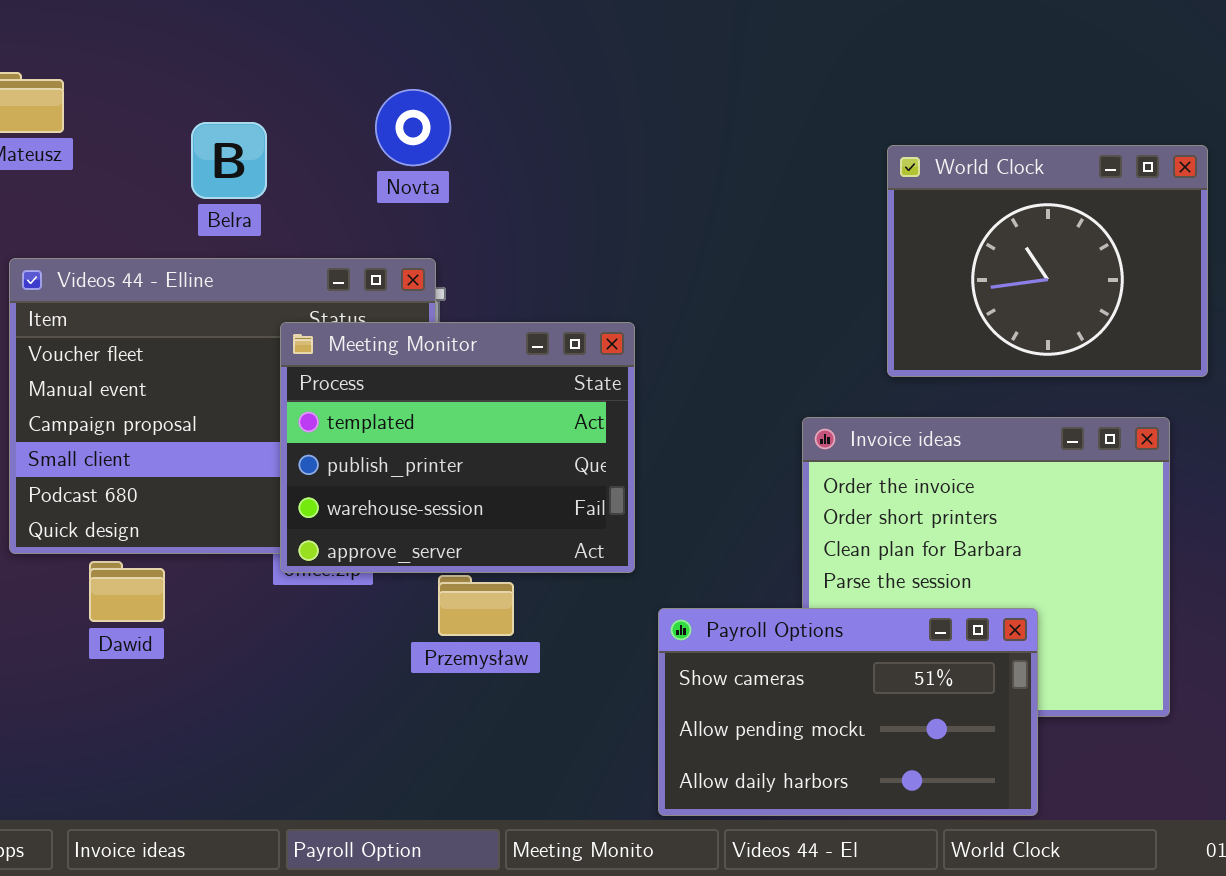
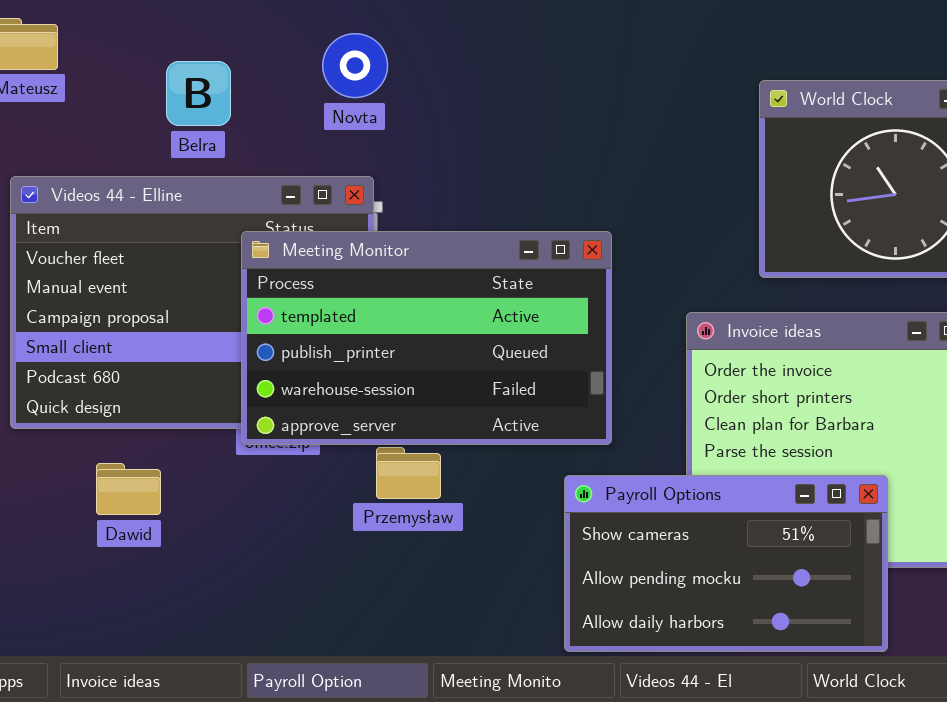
Meeting Monitor: [280,322,635,573] -> [241,231,612,445], resized
Dawid: [89,561,165,622] -> [96,463,161,515], moved

